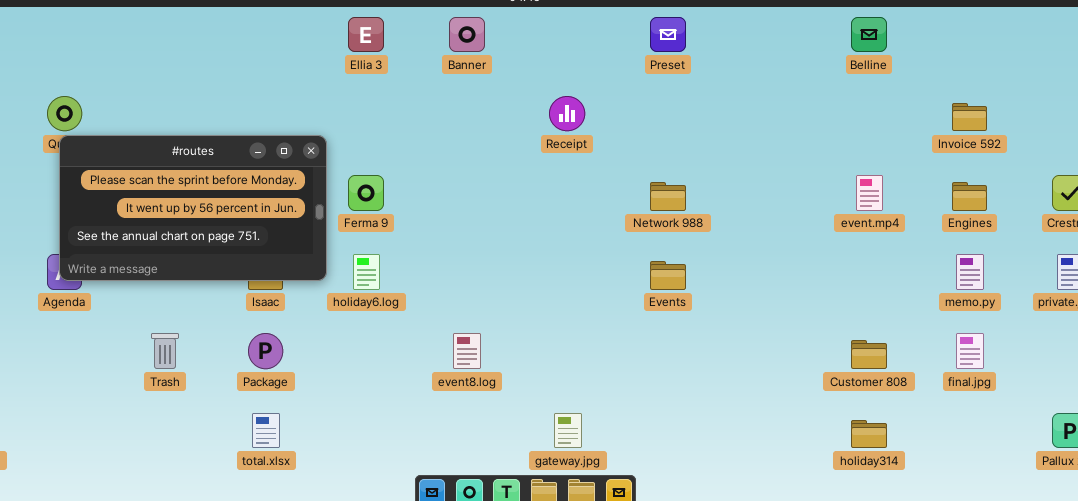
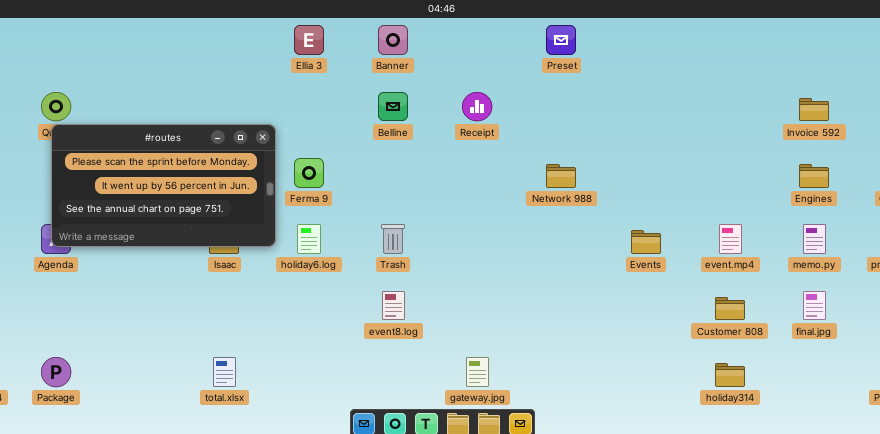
Belline: [851,17,887,52] -> [378,92,408,121], moved
event.mp4: [856,175,883,211] -> [719,224,742,254], moved
Events: [650,261,686,290] -> [631,230,661,254], moved
Trash: [151,333,179,369] -> [381,224,405,254], moved
Package: [248,333,283,369] -> [41,357,71,387], moved

